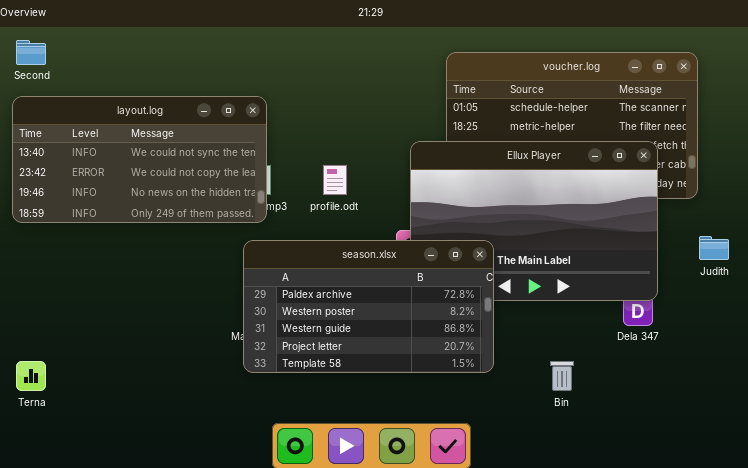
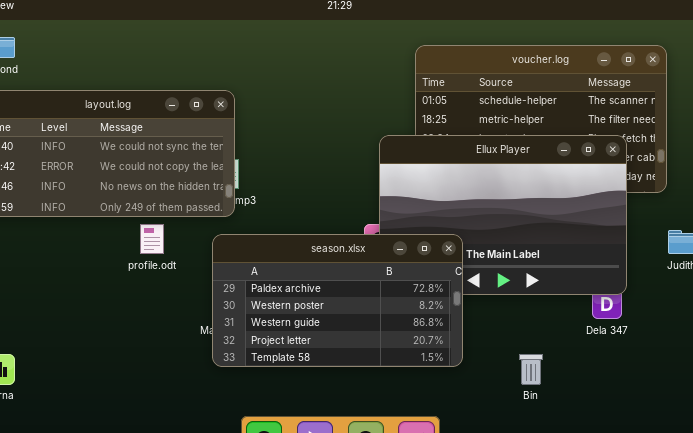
profile.odt: [323,165,347,195] -> [140,224,164,254], moved

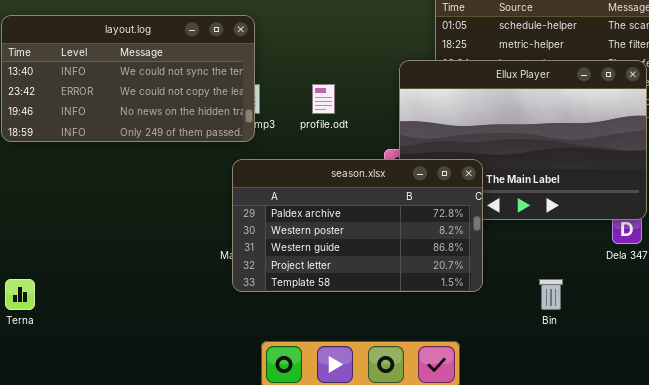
profile.odt: [140,224,164,254] -> [312,84,335,114], moved

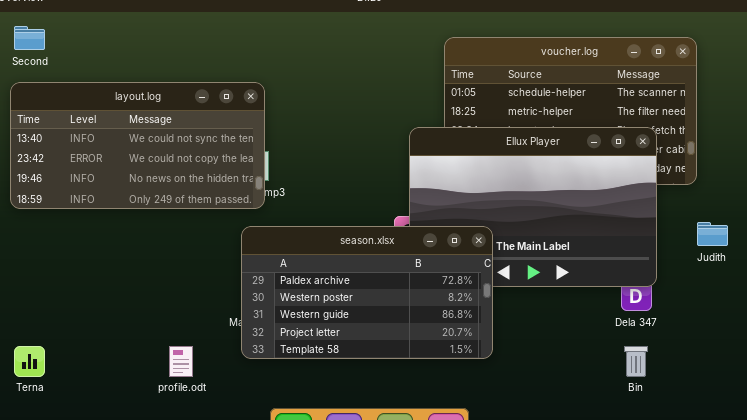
profile.odt: [312,84,335,114] -> [169,346,193,377], moved
Bin: [539,279,563,310] -> [624,346,648,377], moved

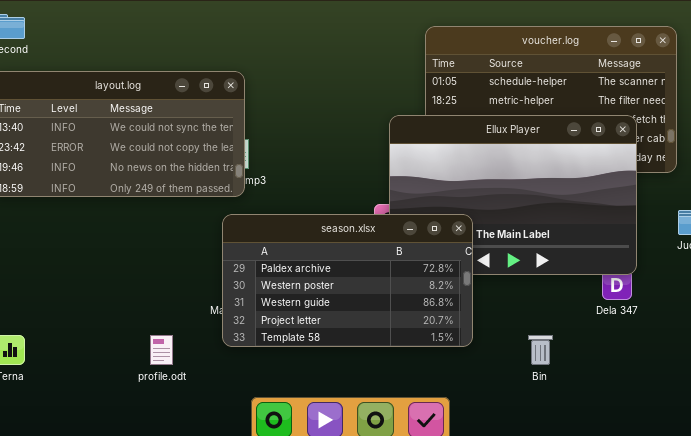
Bin: [624,346,648,377] -> [528,335,553,365], moved

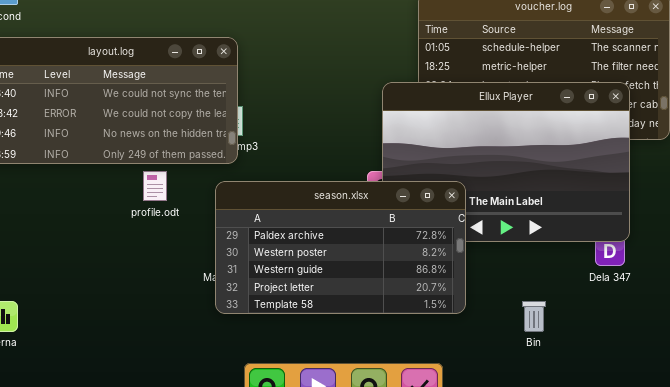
profile.odt: [150,335,173,365] -> [143,171,167,201], moved

